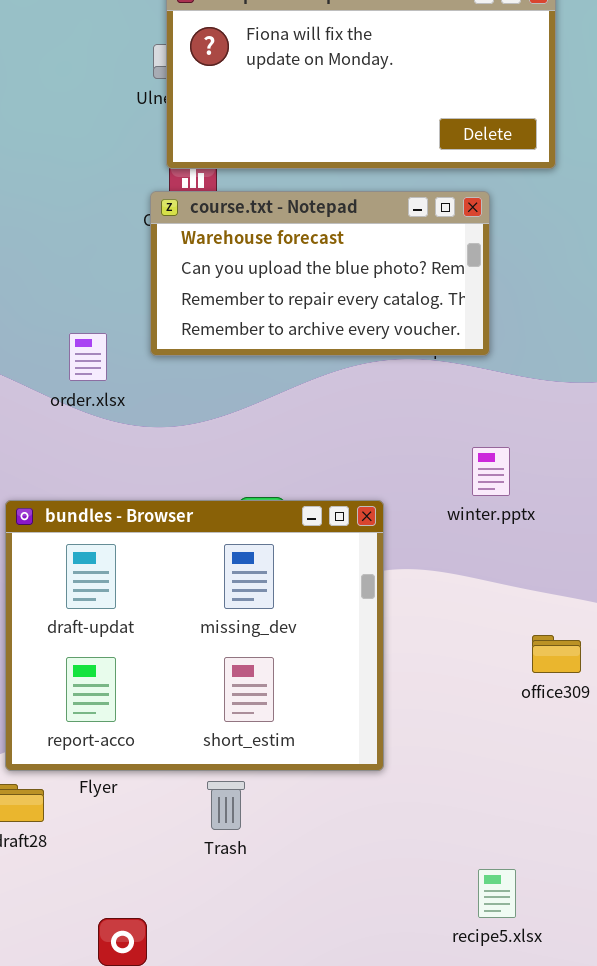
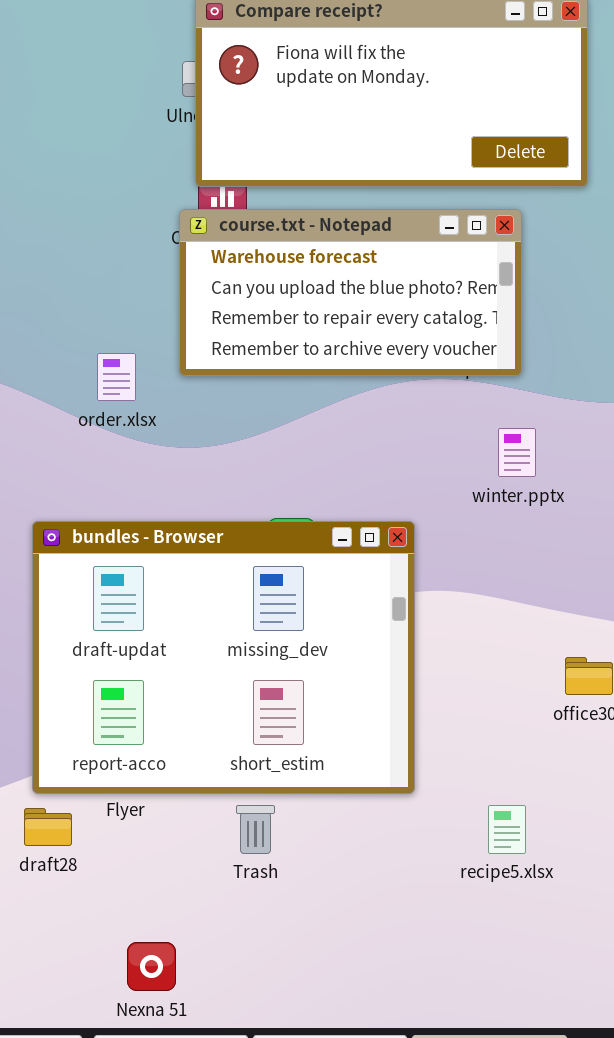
winter.pptx: [472,447,510,496] -> [498,428,536,477], moved
recipe5.xlsx: [478,869,516,918] -> [488,805,526,854], moved

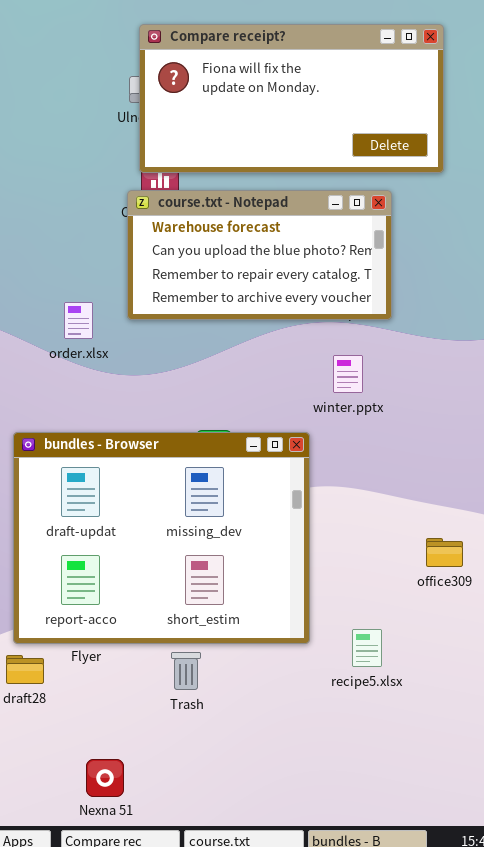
winter.pptx: [498,428,536,477] -> [333,355,363,393], moved
recipe5.xlsx: [488,805,526,854] -> [352,629,382,667], moved

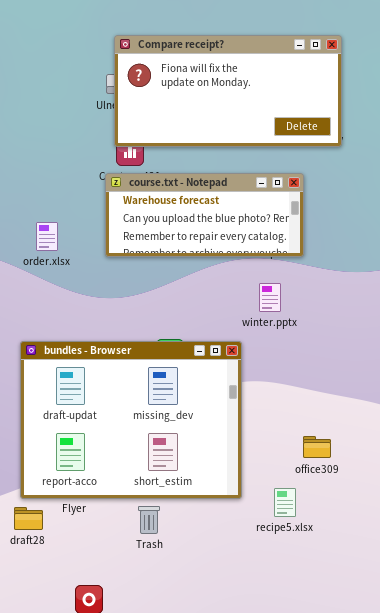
course.txt - Notepad: [127,190,392,320] -> [105,173,304,257], resized
order.xlsx: [64,302,93,339] -> [36,222,58,251], moved
office309: [426,538,463,567] -> [303,436,331,458], moved

